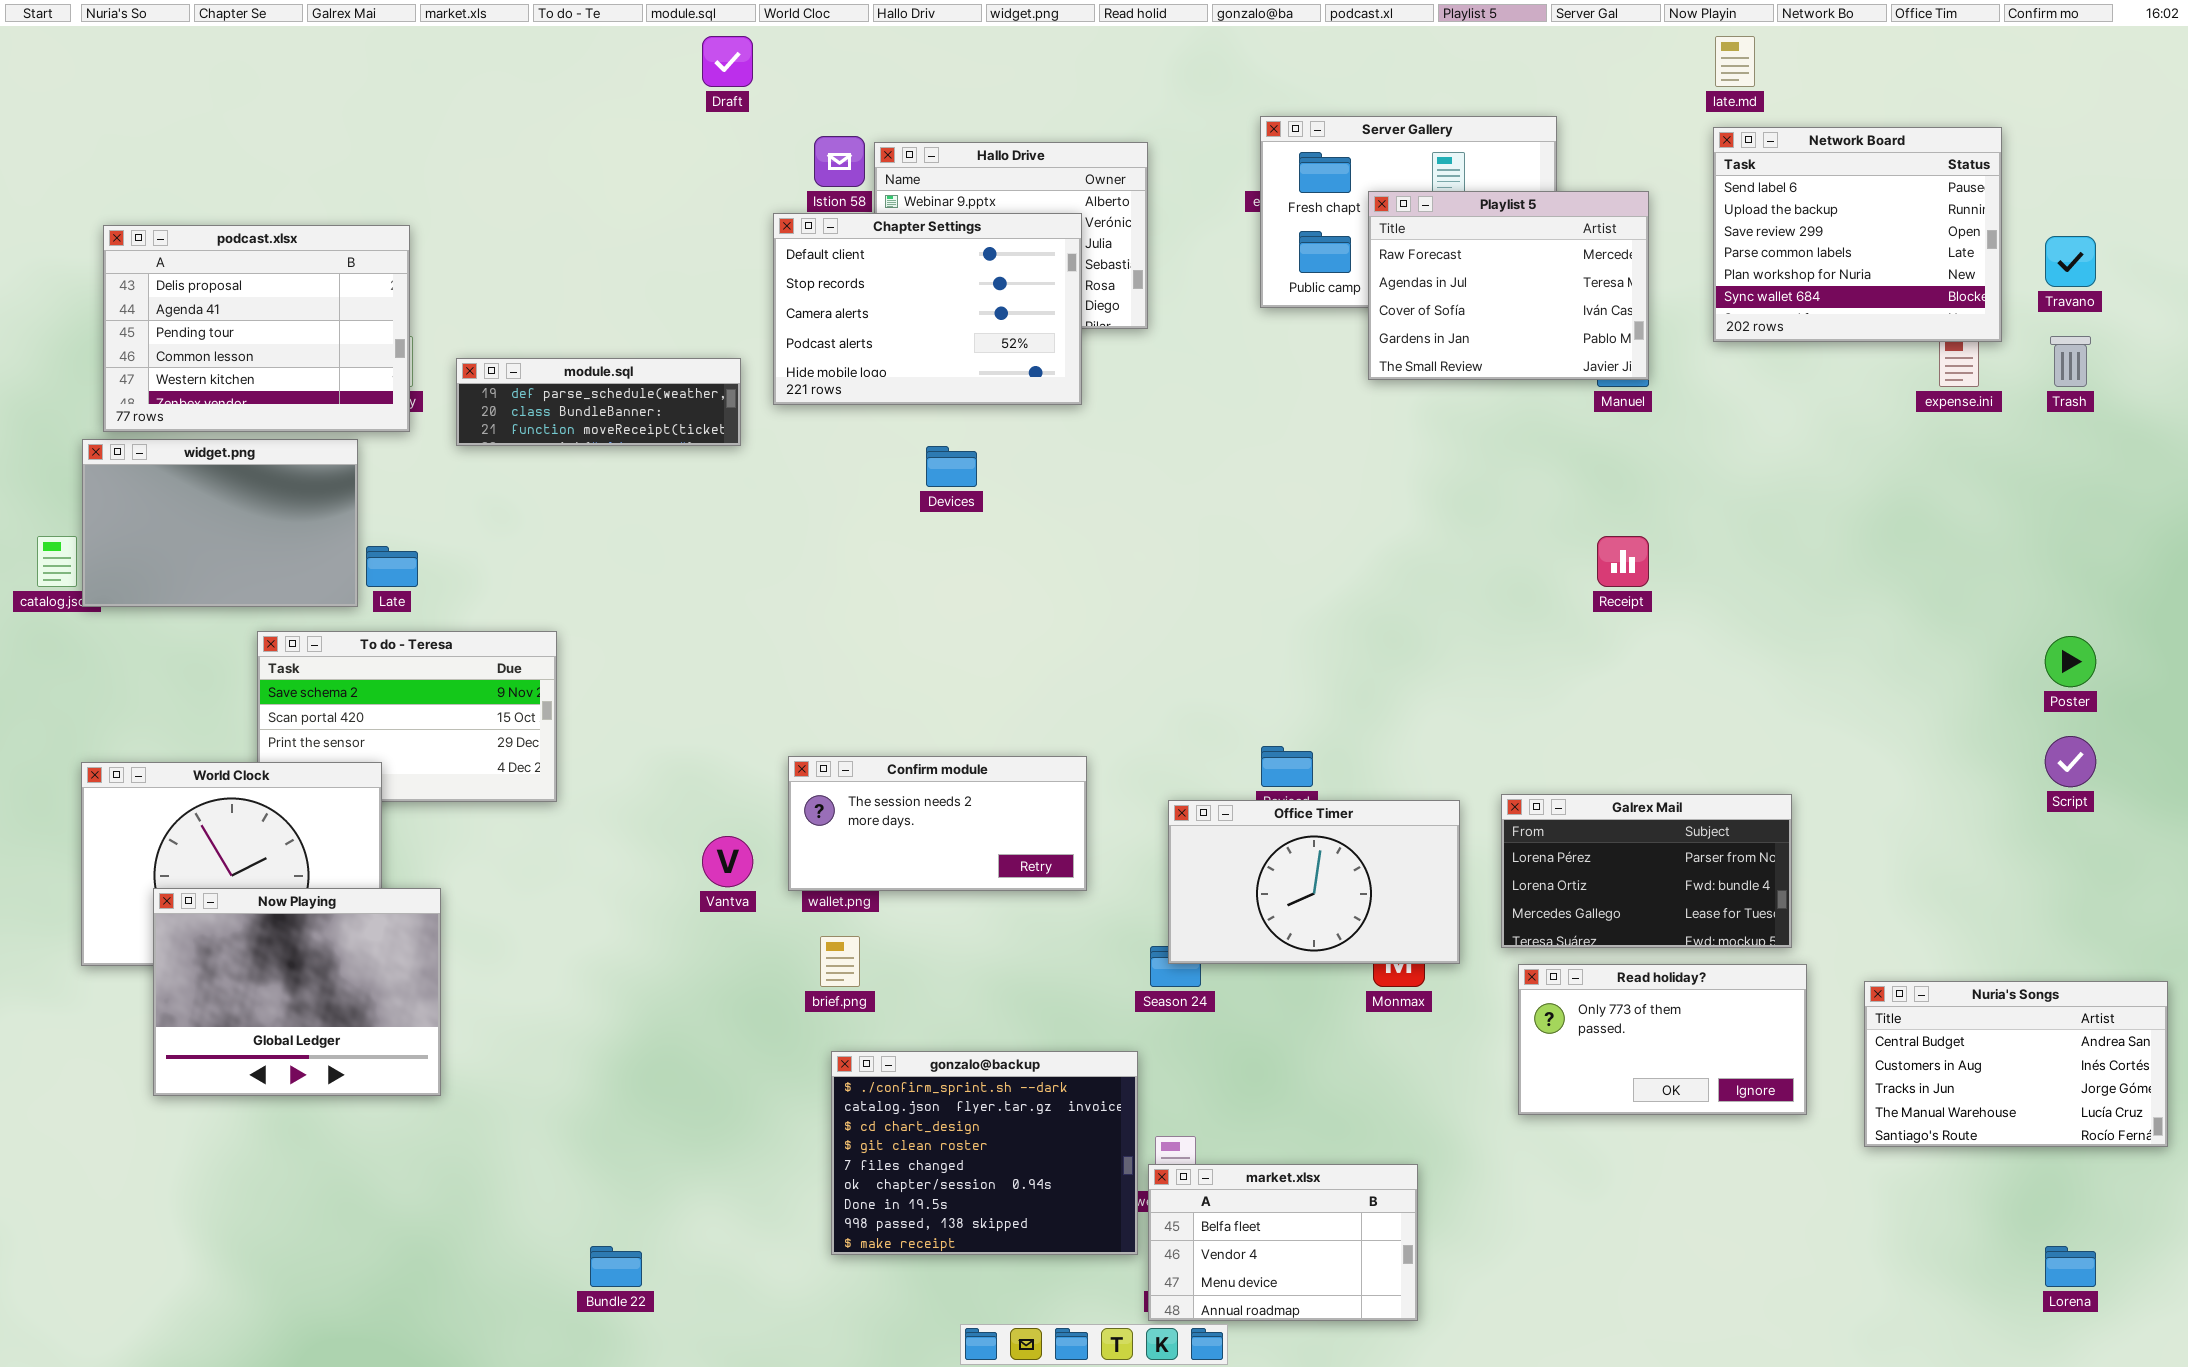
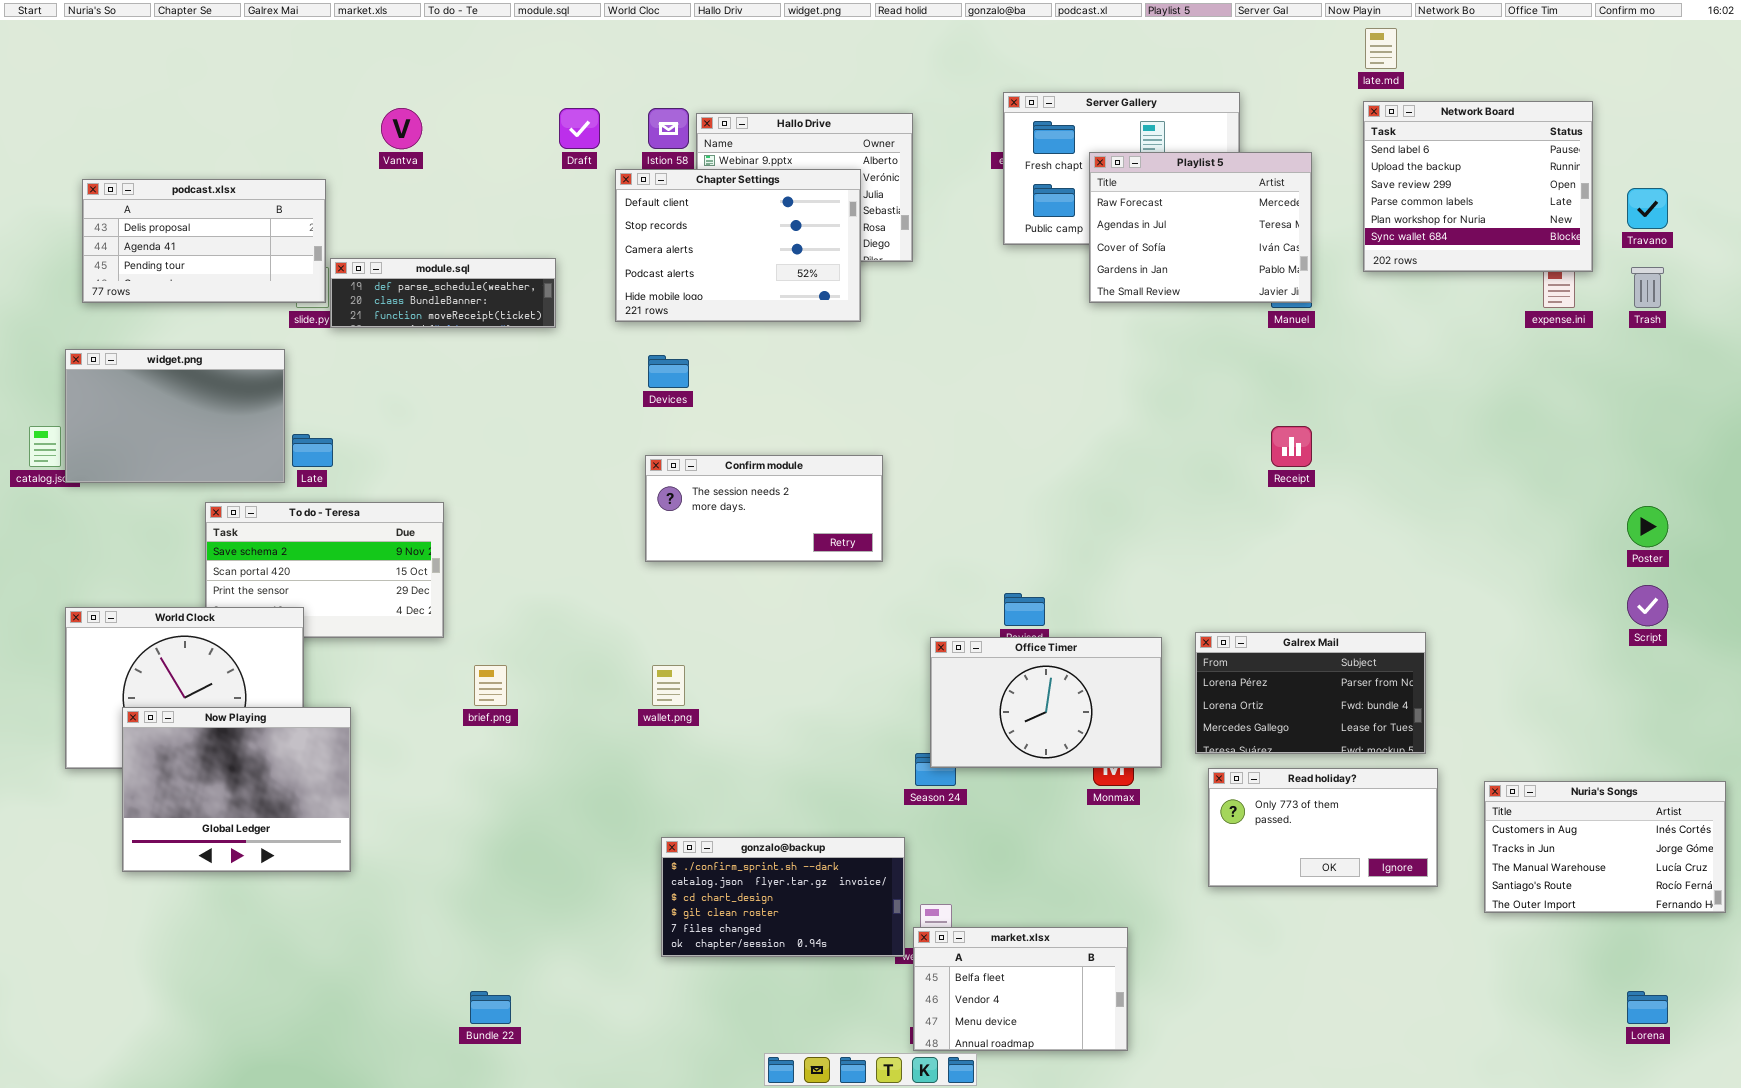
Draft: [702,36,753,87] -> [559,108,600,149], moved
podcast.xlsx: [103,225,410,432] -> [82,179,326,303], resized
module.sql: [456,358,741,446] -> [330,258,556,328], moved
Devices: [926,446,977,487] -> [648,355,689,388], moved
Confirm module: [788,756,1087,891] -> [645,455,883,562], moved
Vantva: [702,836,753,887] -> [381,108,422,149], moved
brief.png: [820,936,860,987] -> [474,665,507,706], moved
Nuria's Songs: [1864,981,2168,1147] -> [1484,781,1726,913], scrolled down 1 row
gonzalo@backup: [831,1051,1138,1255] -> [661,837,905,957], resized

